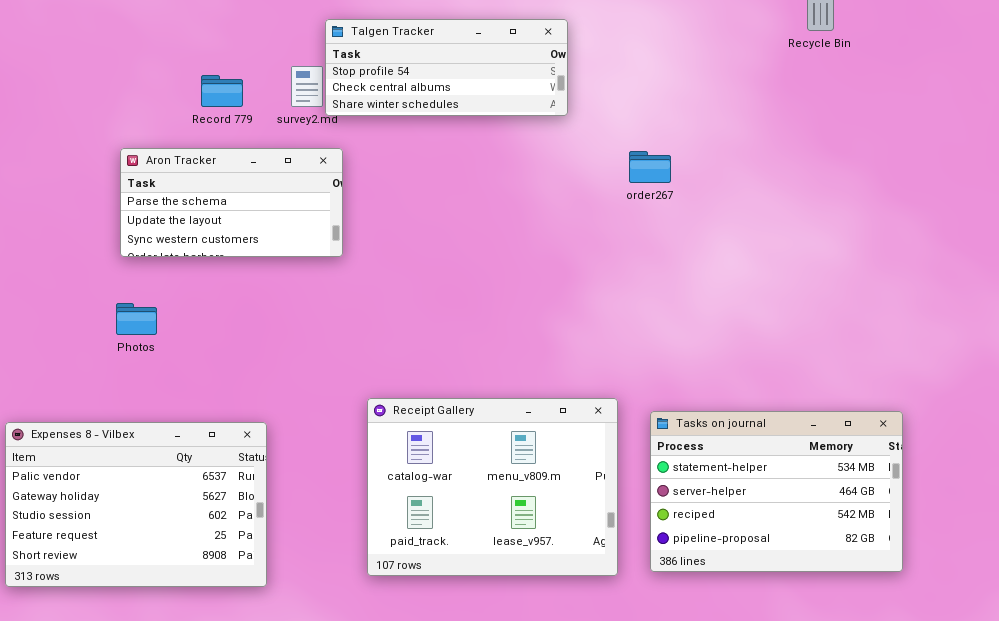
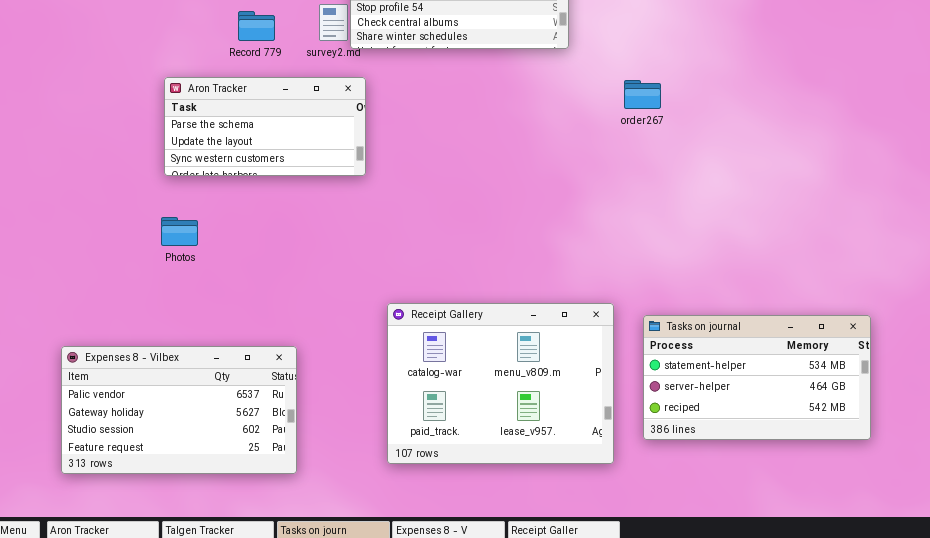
Tasks on journal: [650,411,903,572] -> [643,315,871,440], resized
Expenses 8 - Vilbex: [5,422,267,587] -> [61,346,297,474], resized

